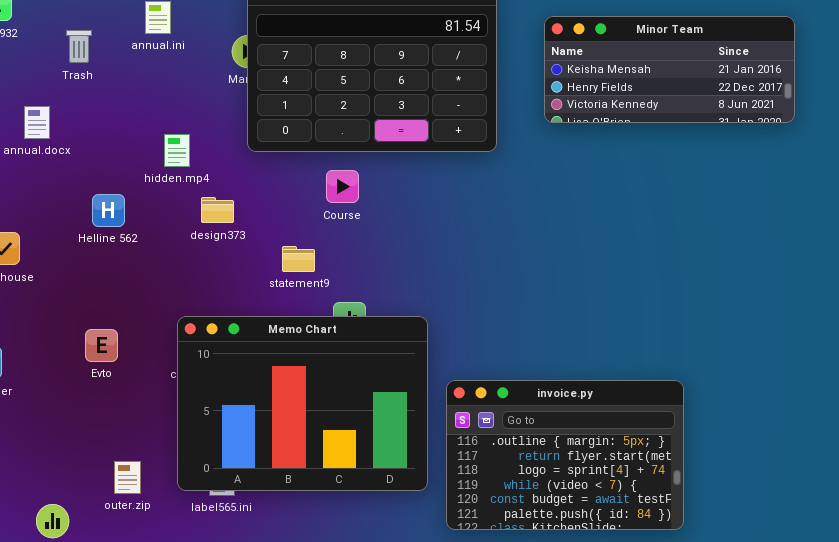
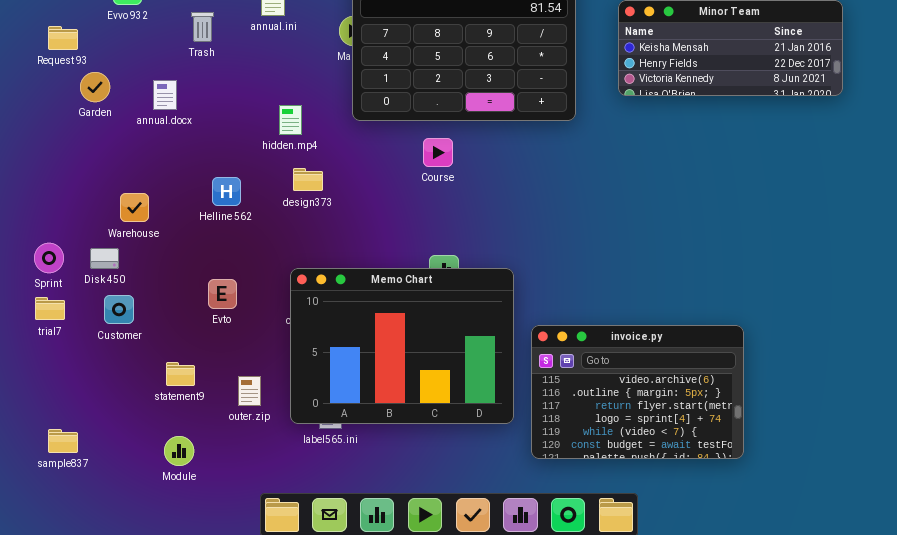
Helline 562: [92,194,125,227] -> [212,177,241,206], moved
design373: [201,197,234,223] -> [293,168,323,191], moved
statement9: [282,246,315,272] -> [166,362,195,386], moved
invoice.py: [446,380,684,530] -> [531,325,744,459], scrolled up 1 row
outer.zip: [114,461,141,494] -> [238,376,261,406], moved

